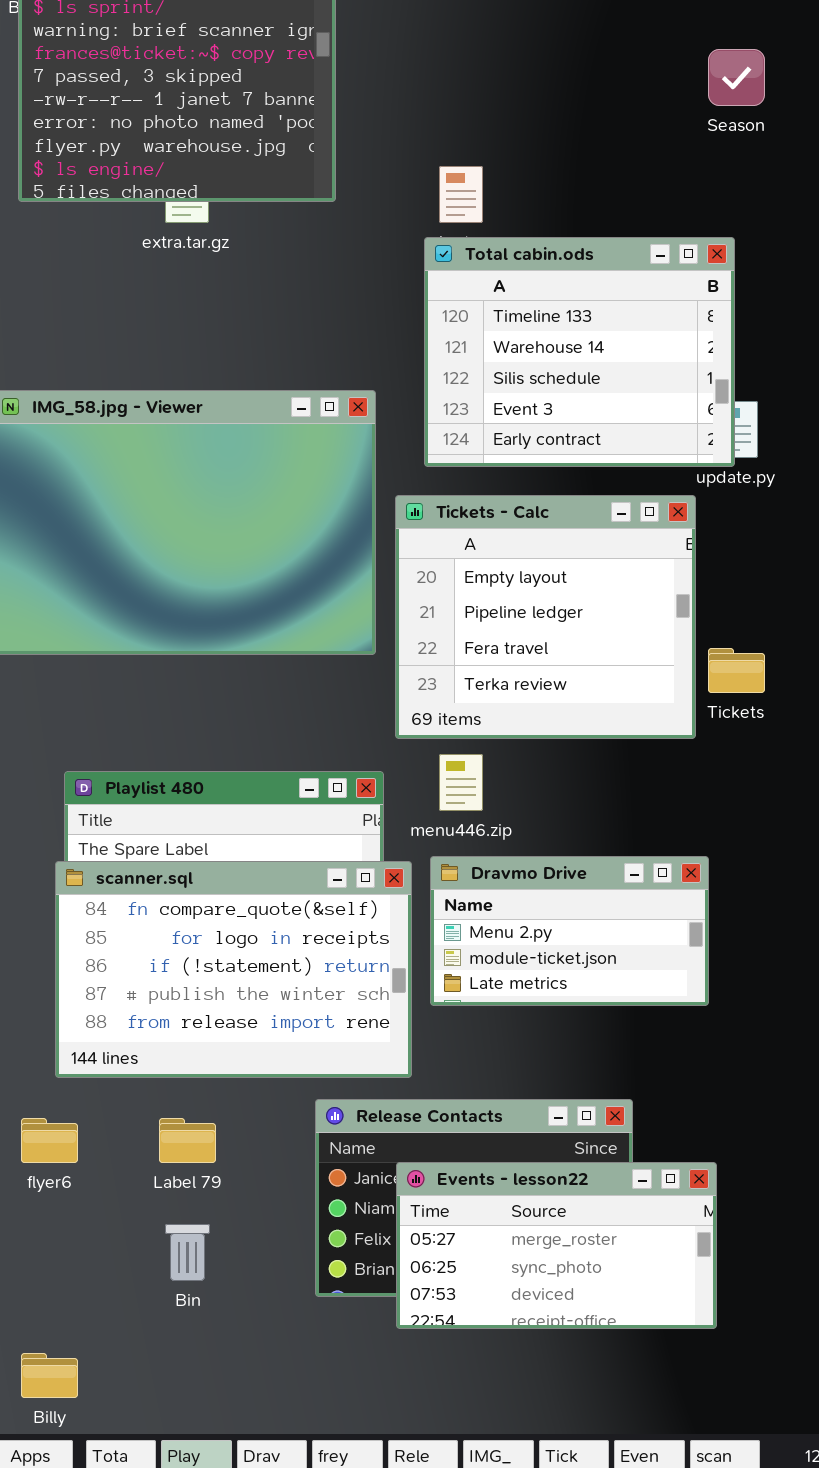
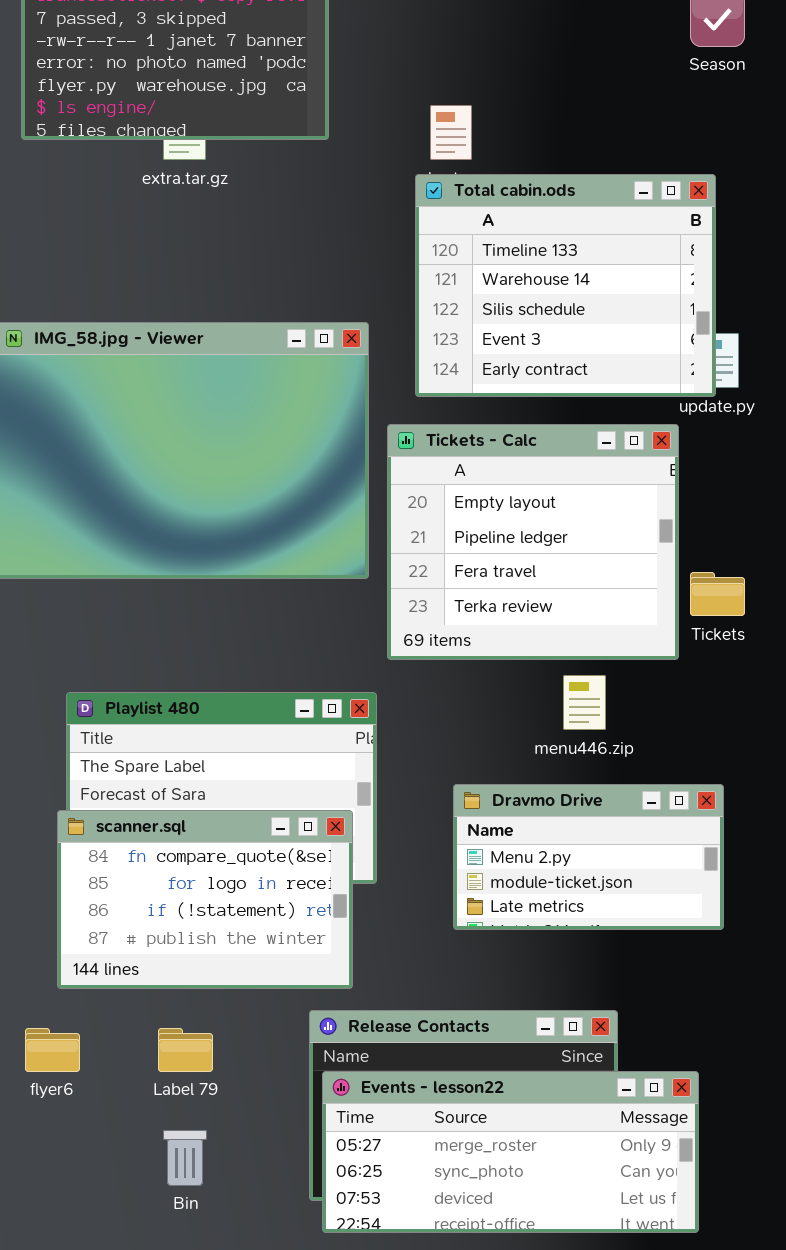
menu446.zip: [439,754,483,811] -> [563,675,606,730], moved
Dravmo Drive: [430,856,709,1006] -> [453,784,724,930], moved
scanner.sql: [55,861,412,1078] -> [57,810,353,989], resized
Events - lesson22: [396,1162,717,1329] -> [322,1071,699,1233], resized

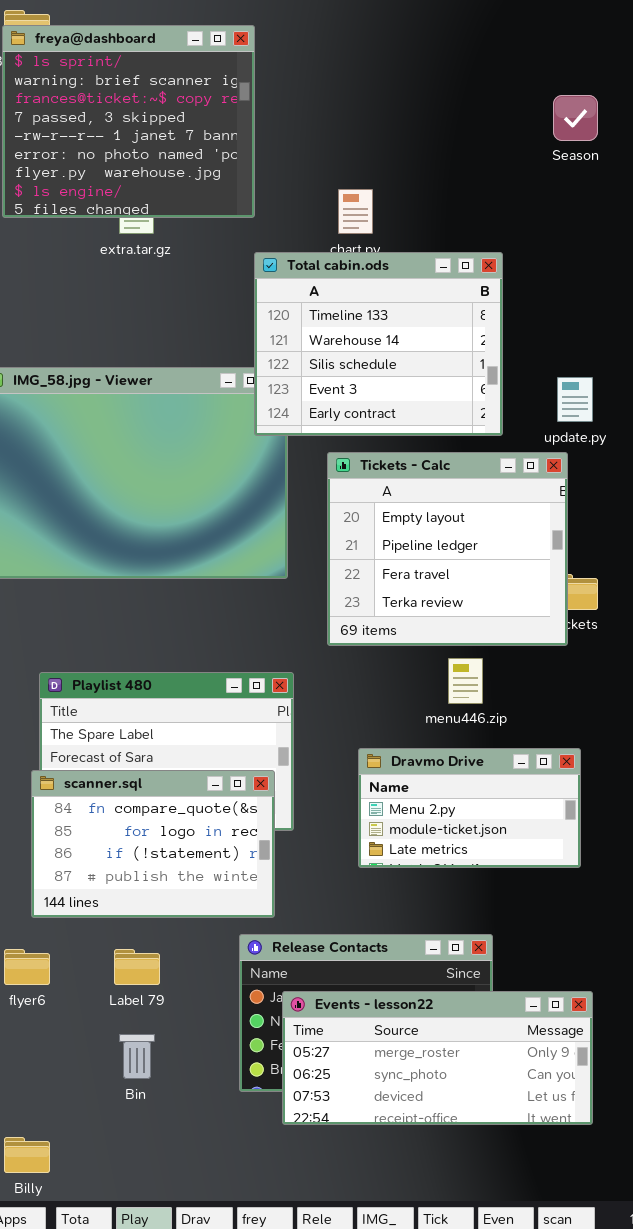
Total cabin.ods: [415,174,716,397] -> [254,252,503,436], moved
Tickets - Calc: [387,424,679,660] -> [327,452,568,646], moved
Events - lesson22: [322,1071,699,1233] -> [282,991,593,1125], moved

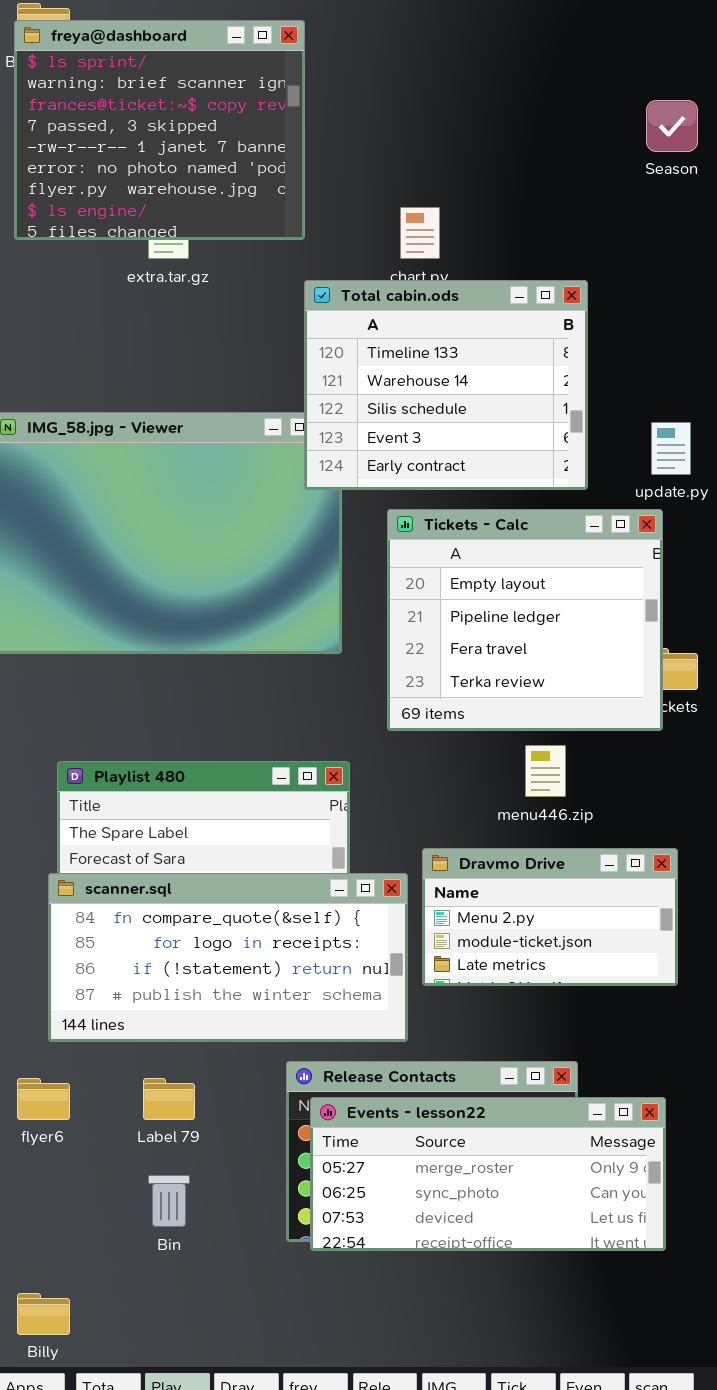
scanner.sql: [31,770,275,918] -> [48,873,408,1042], resized
Events - lesson22: [282,991,593,1125] -> [310,1097,666,1251], moved

